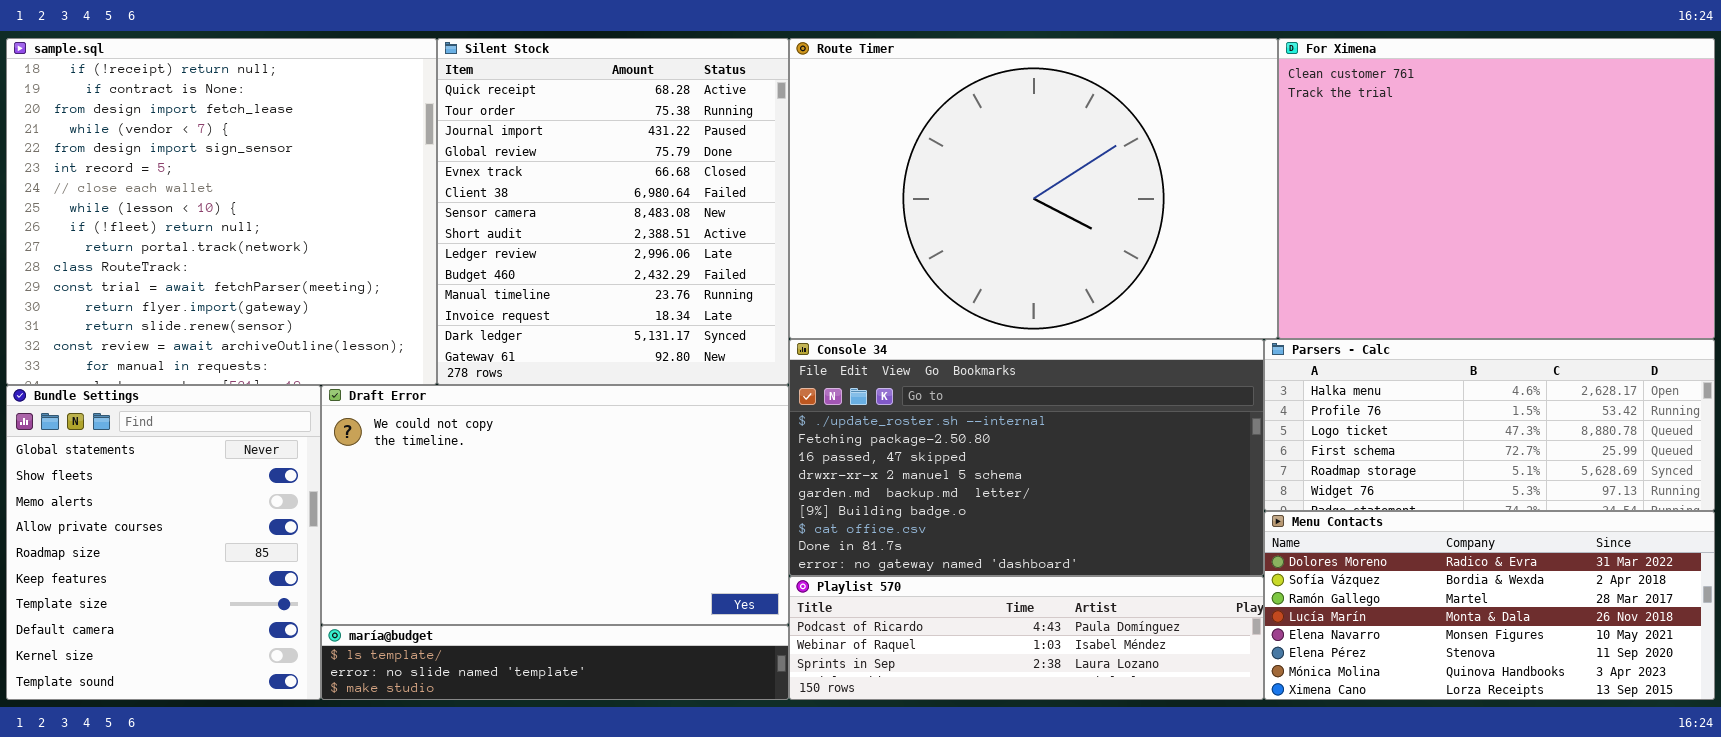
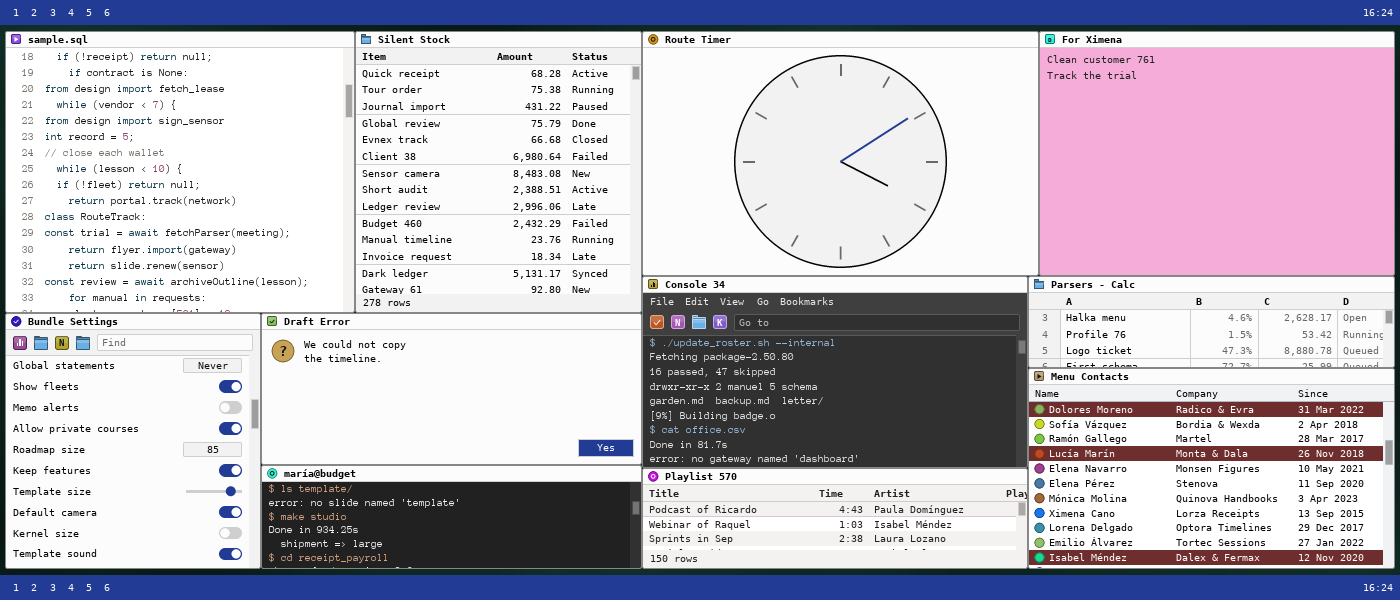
Parsers - Calc: [1264,339,1715,511] -> [1028,276,1395,368], resized
Draft Error: [321,385,789,625] -> [261,313,642,465], resized
Menu Contacts: [1264,511,1715,700] -> [1028,368,1395,569], resized
maría@budget: [321,625,789,700] -> [261,465,642,569], resized

